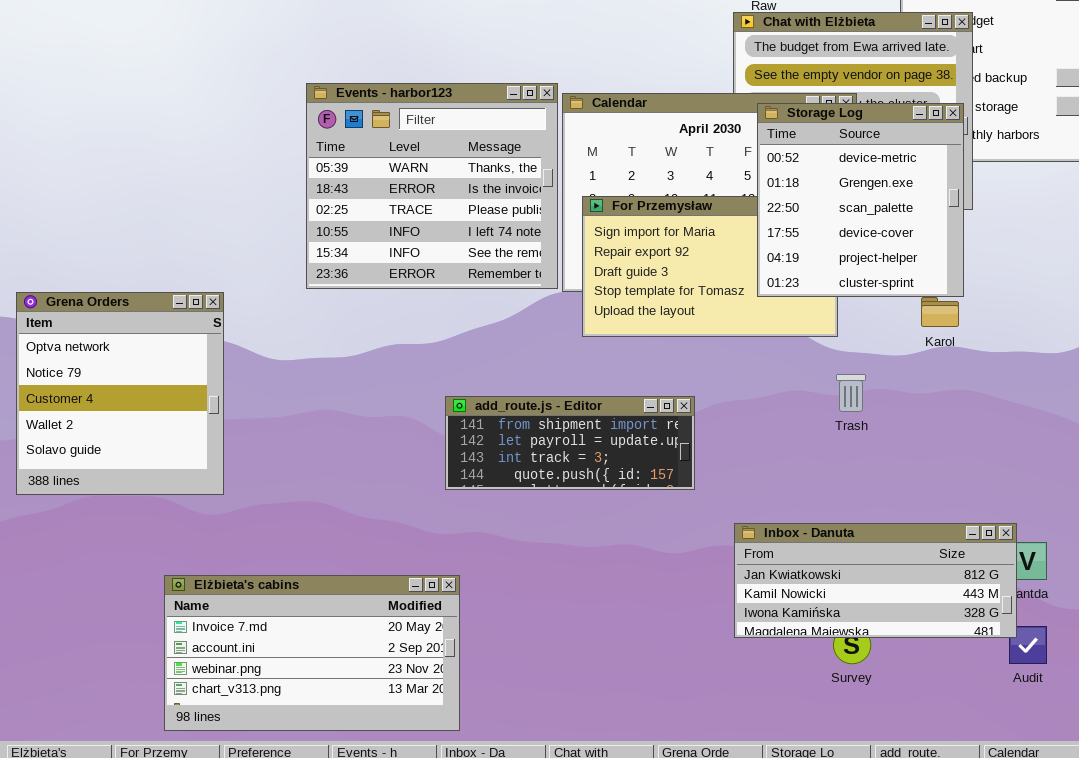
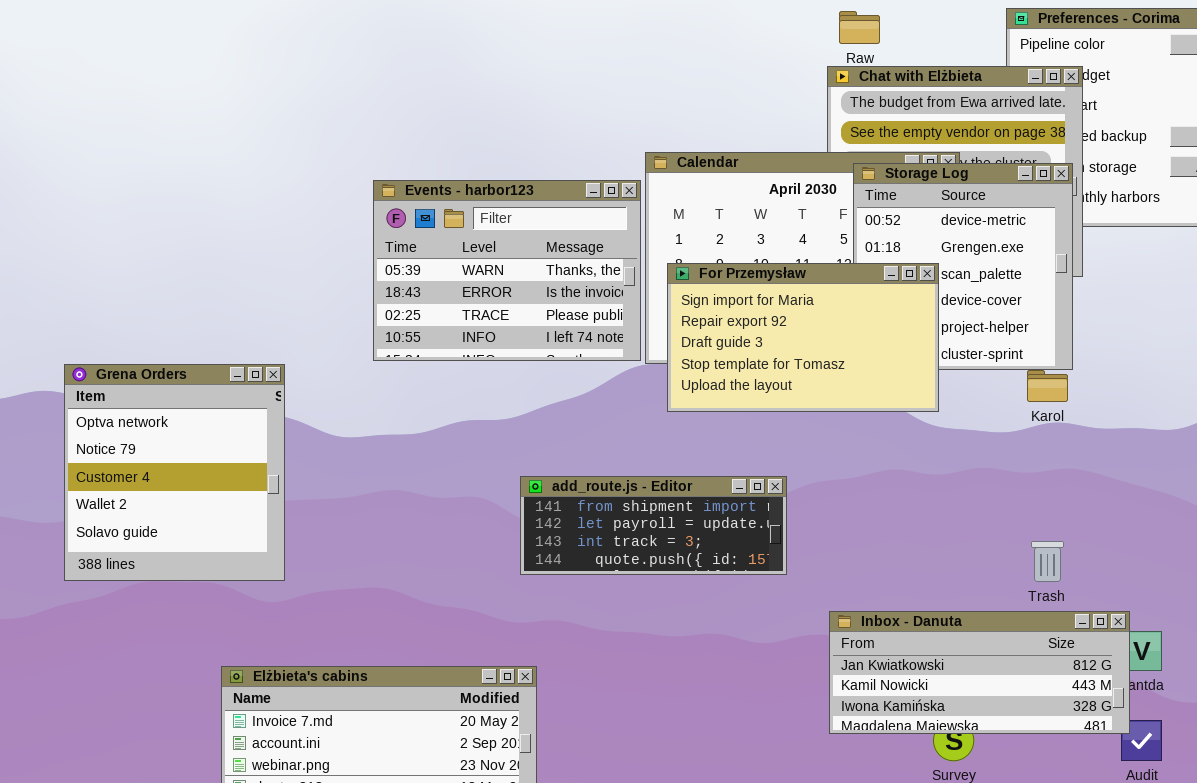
Events - harbor123: [306,83,558,289] -> [373,180,641,361], resized
For Przemysław: [582,196,838,337] -> [667,263,939,412], raised
Trash: [836,374,866,412] -> [1031,541,1064,582], moved

